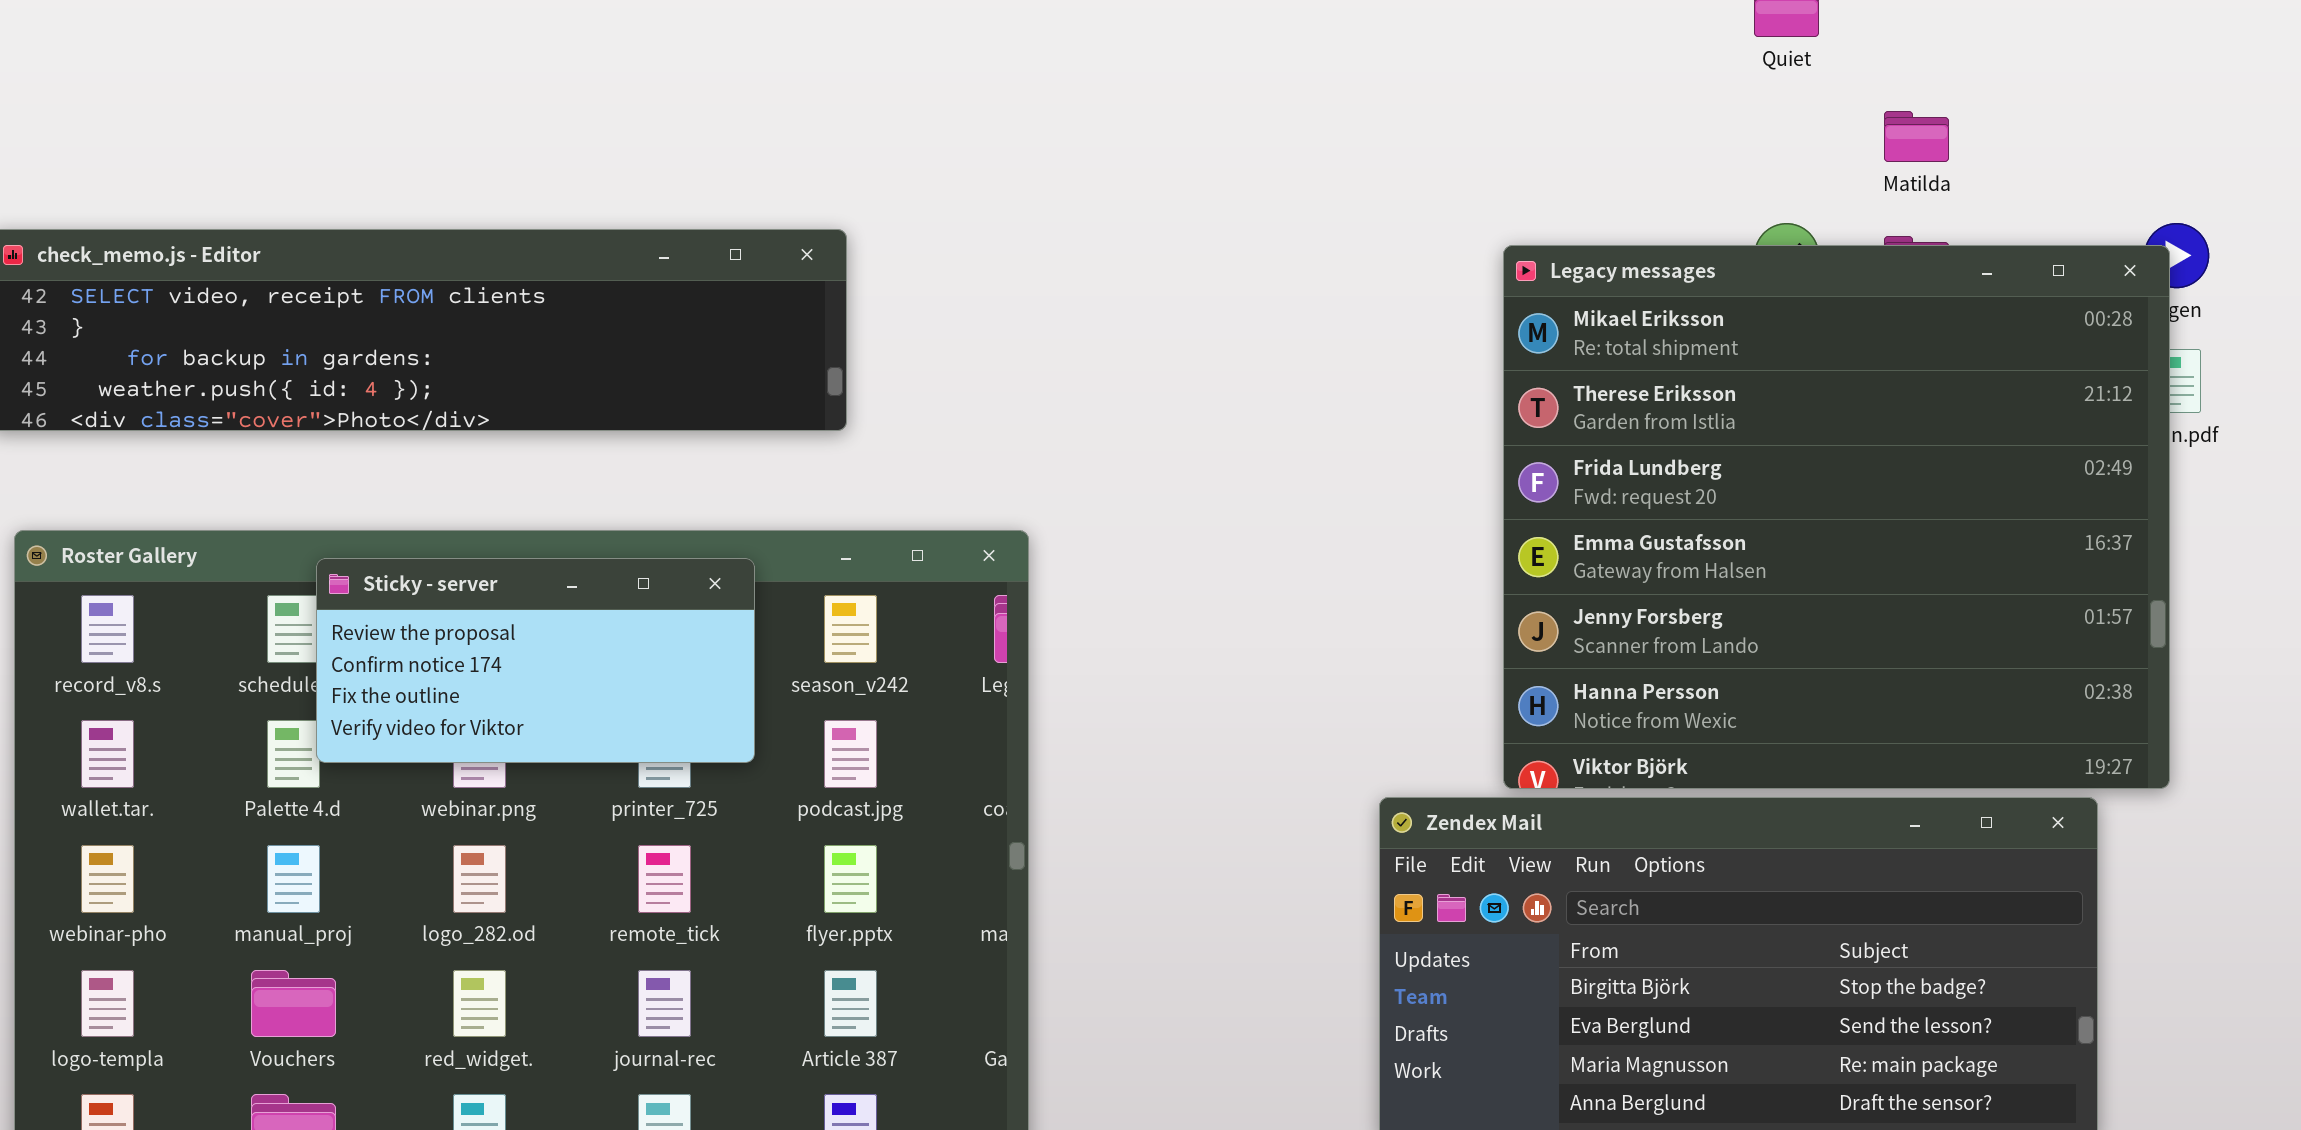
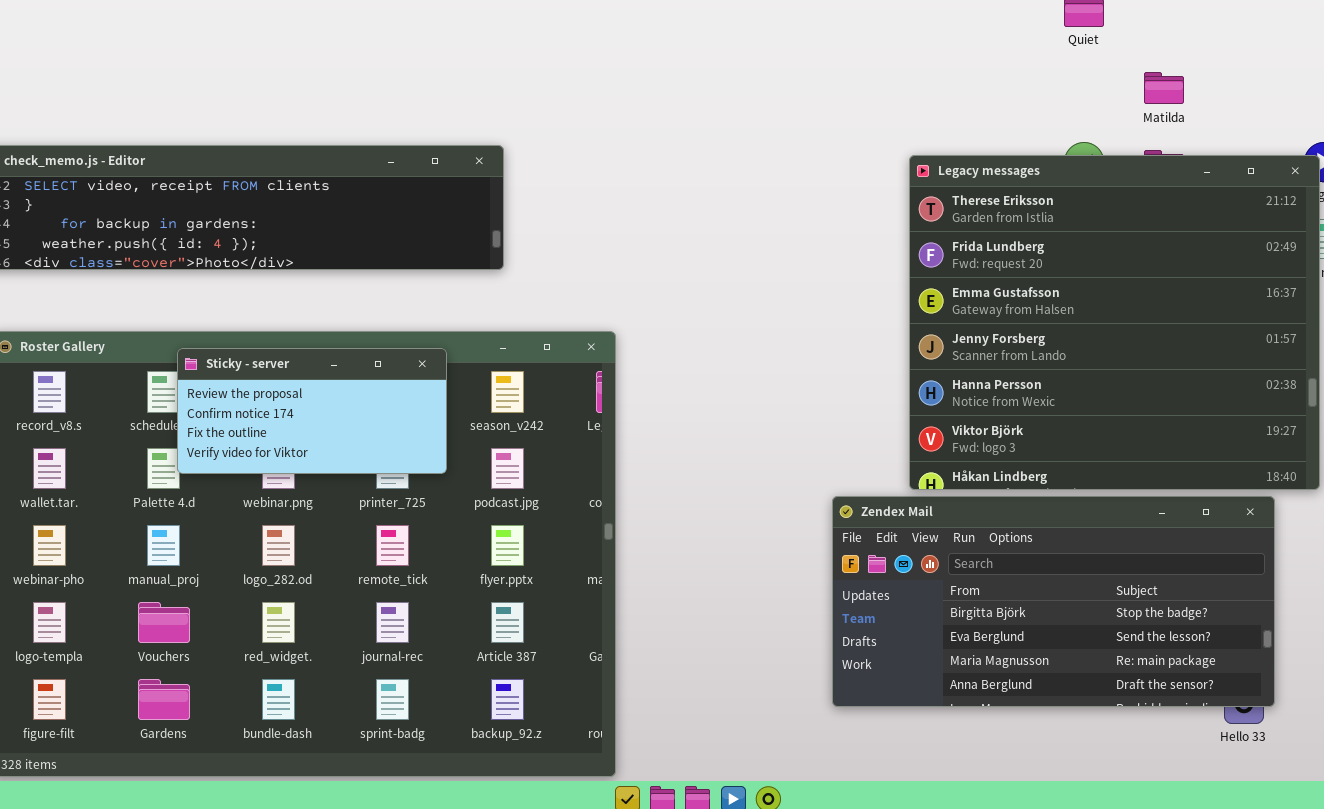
Legacy messages: [1503,245,2170,789] -> [909,155,1320,490], scrolled down 1 row

